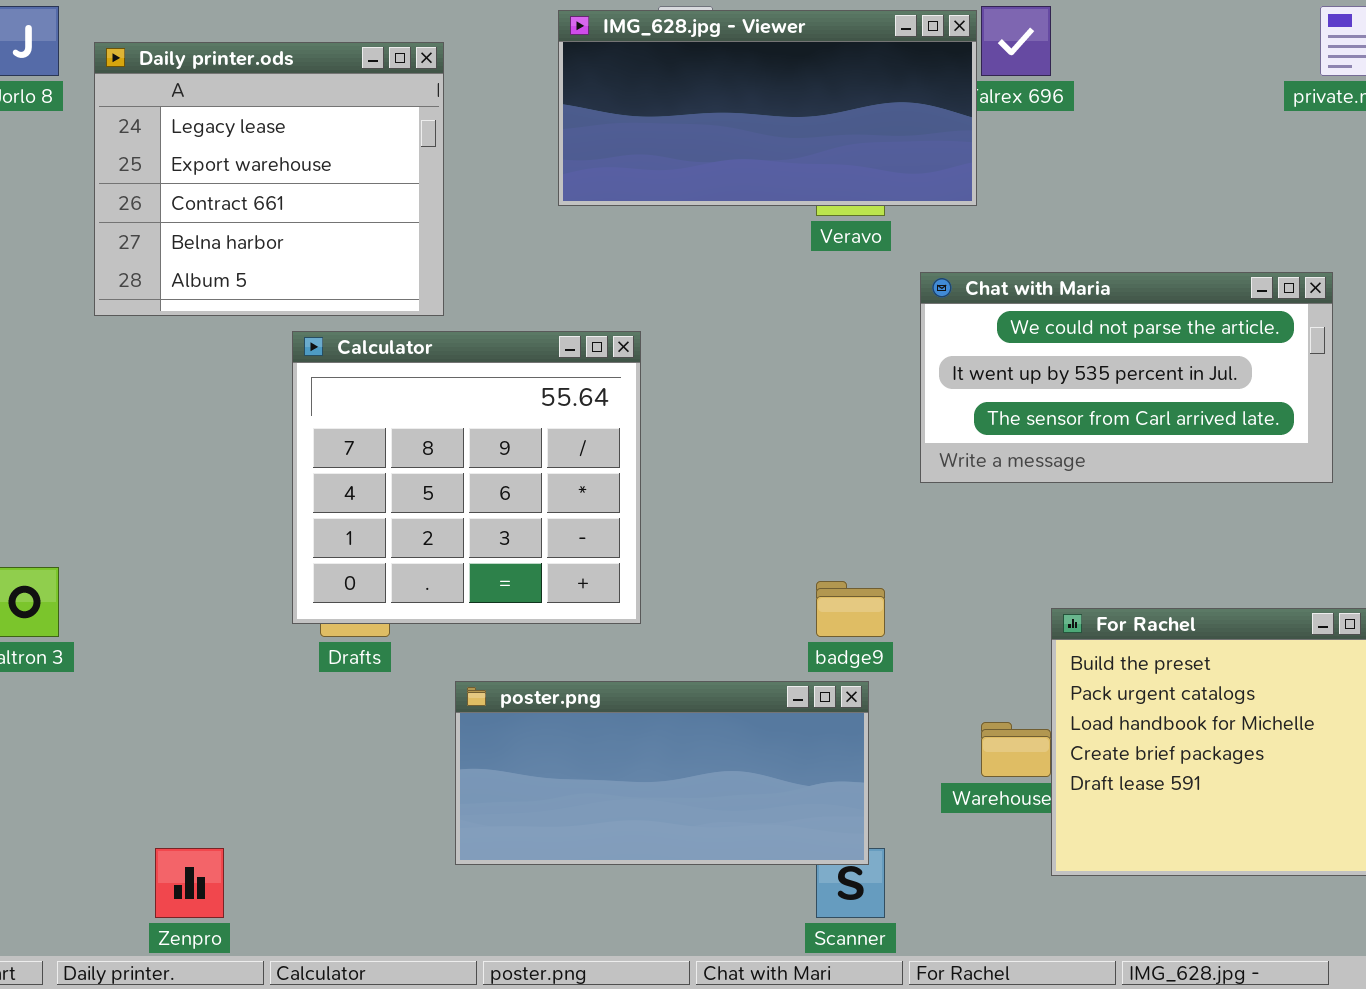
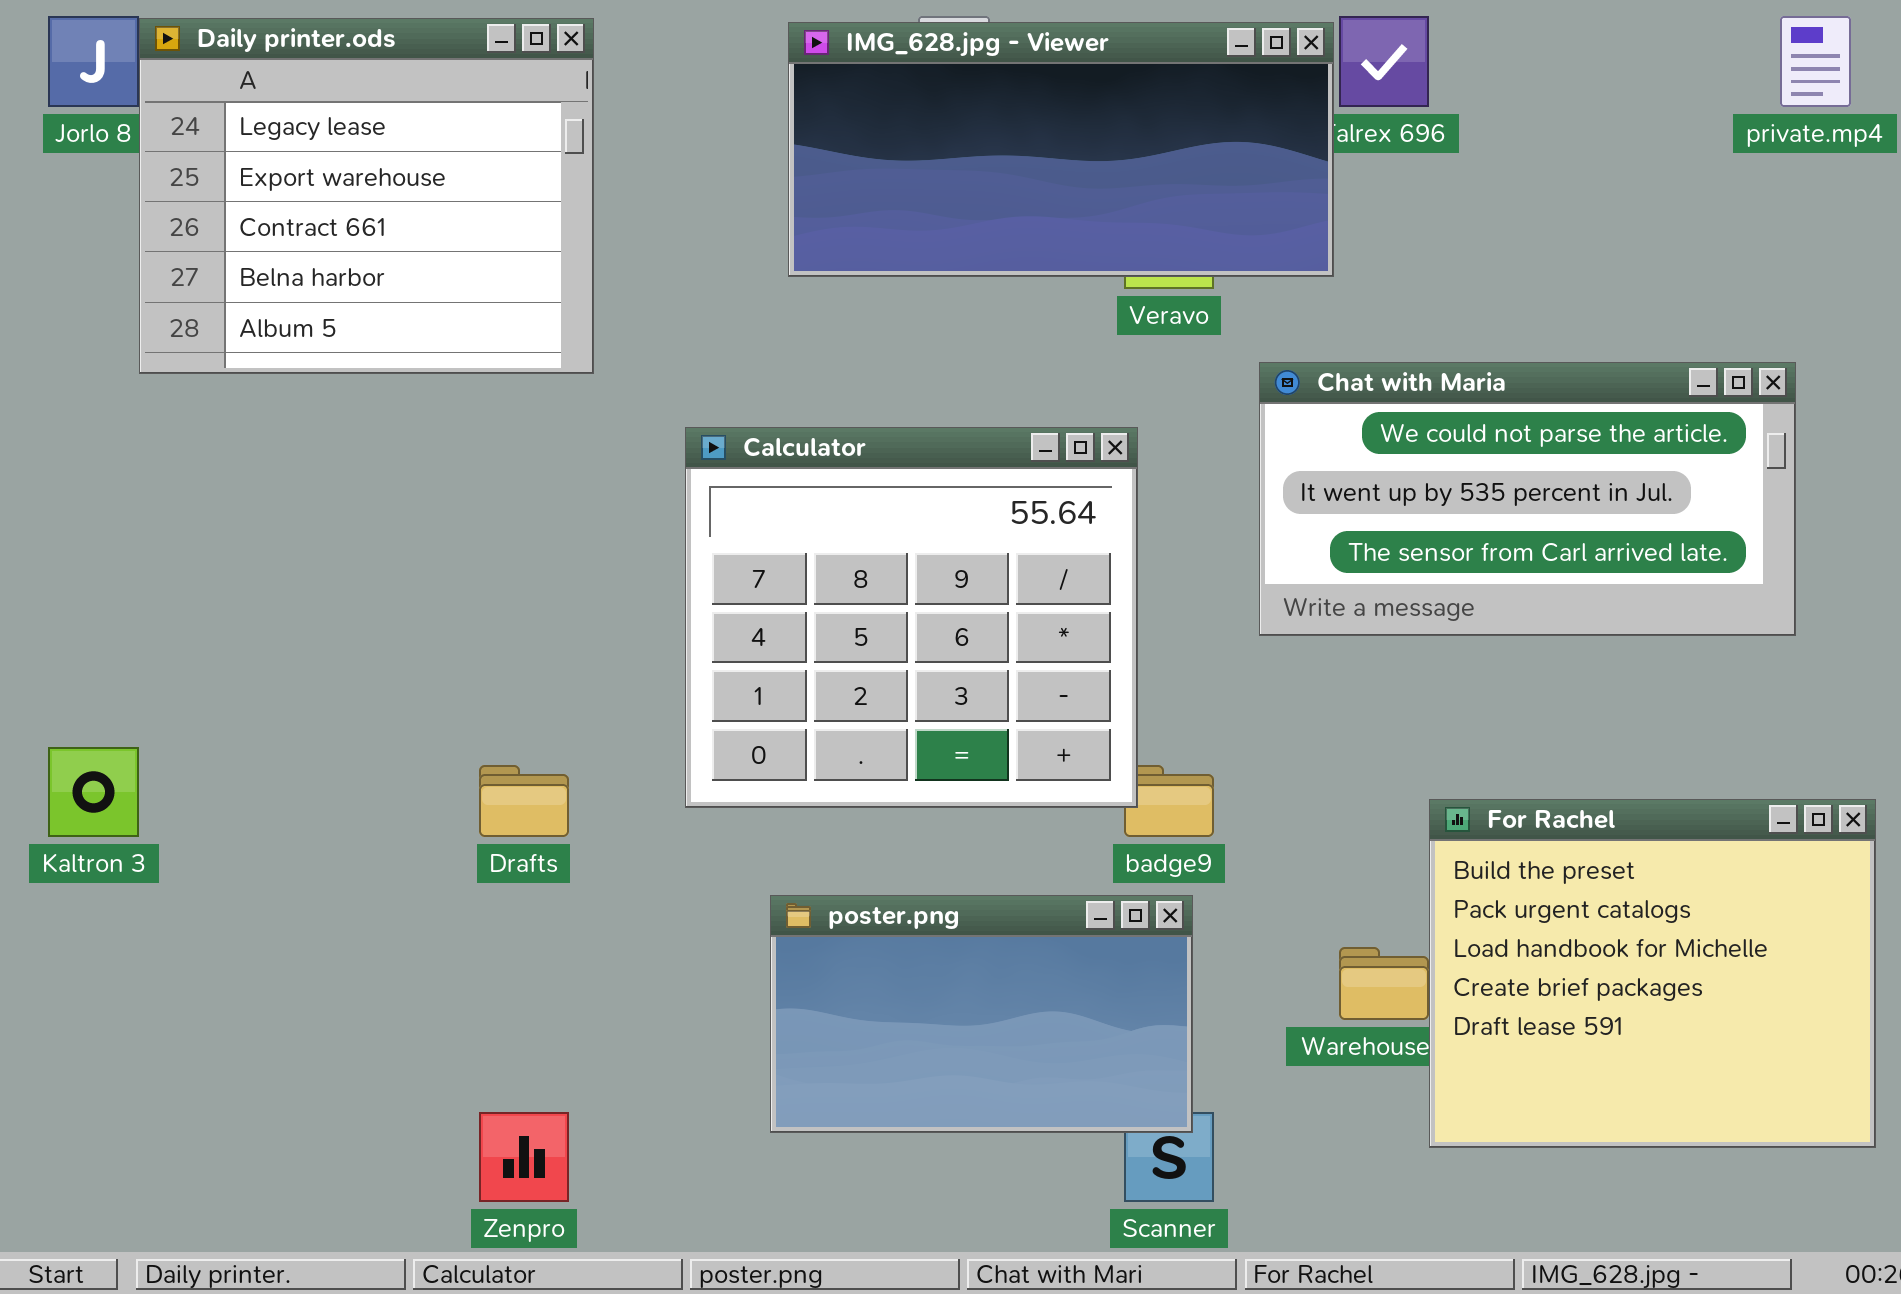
Daily printer.ods: [94,42,444,316] -> [139,18,594,374], moved
Calculator: [292,331,641,624] -> [685,427,1138,808], moved
poster.png: [455,681,869,865] -> [770,895,1193,1133], resized
Zenpro: [155,848,224,918] -> [479,1112,569,1202], moved

